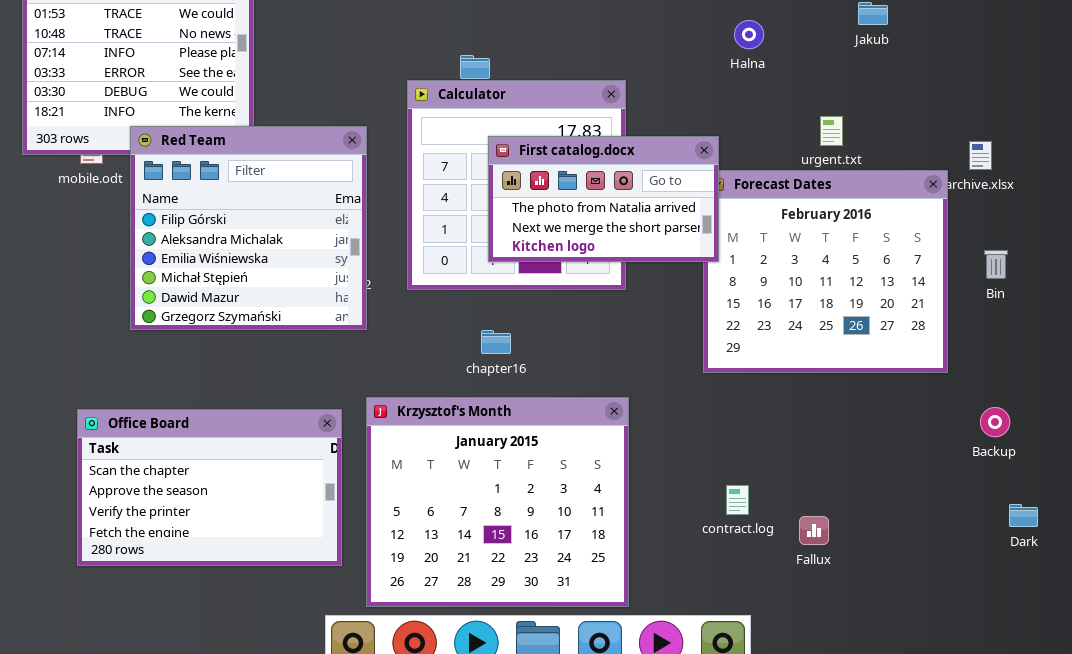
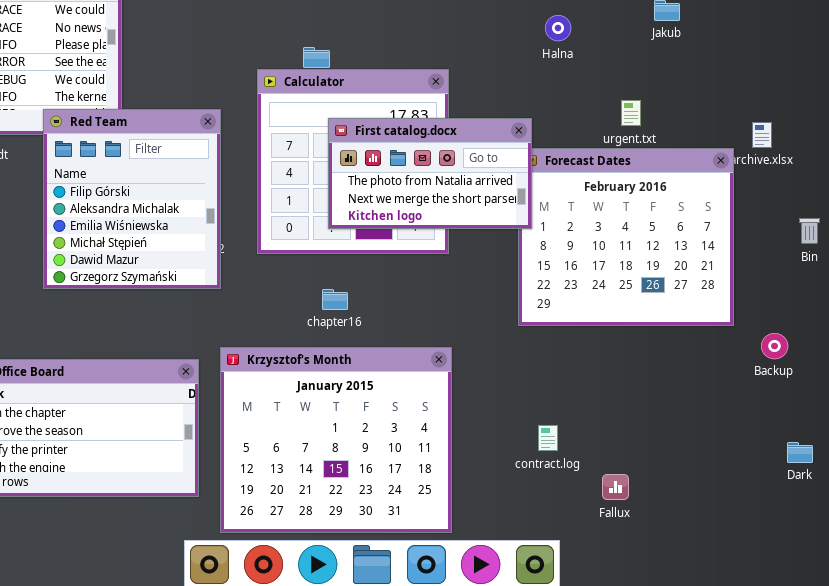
Red Team: [130,126,367,330] -> [43,109,221,289], resized
Bin: [984,250,1008,279] -> [799,218,820,244], moved
Backup: [980,407,1010,437] -> [761,333,788,359], moved
Fallux: [799,516,829,545] -> [602,474,629,500], moved

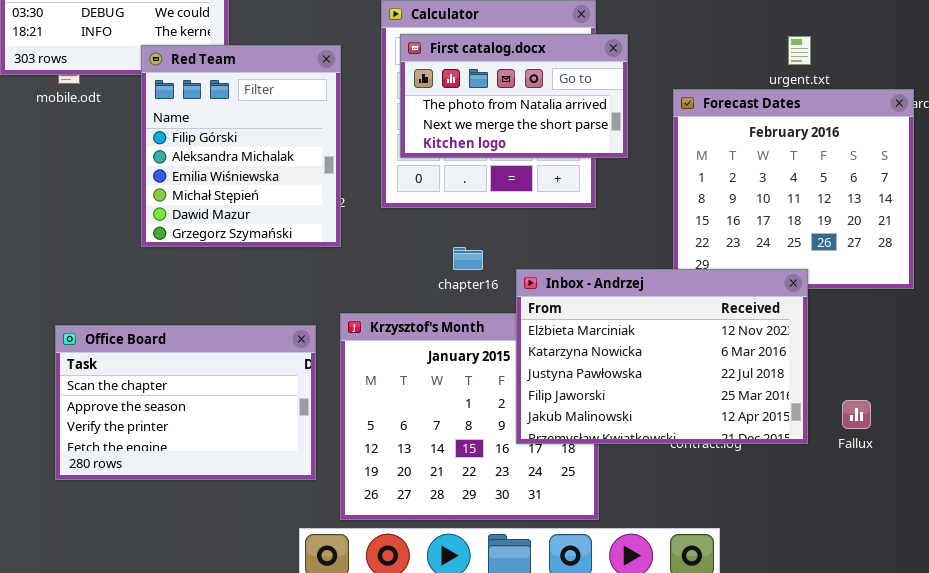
First catalog.docx: [328,118,532,229] -> [400,34,628,158], moved
Inbox - Andrzej: none -> [516,269,808,444], opened
Fallux: [602,474,629,500] -> [842,400,871,429], moved

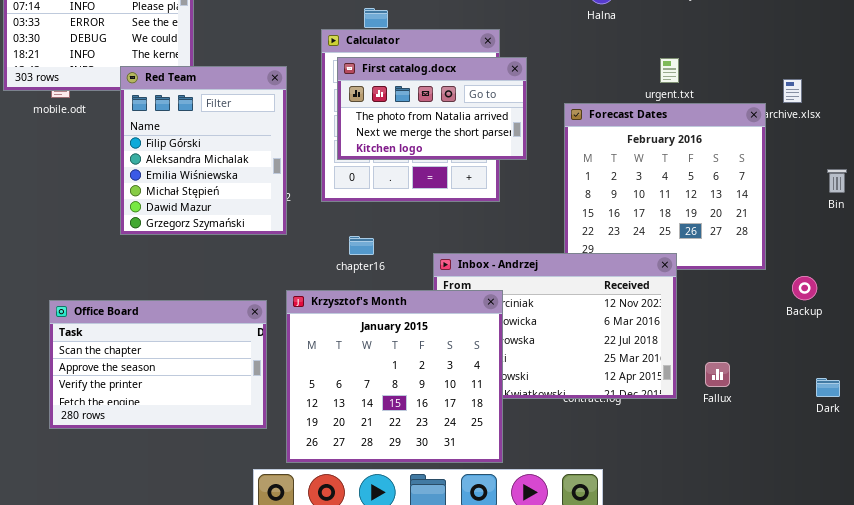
chapter16: [453,247,483,270] -> [349,236,374,255], moved
Krzysztof's Month: [340,313,599,520] -> [286,290,503,463], raised

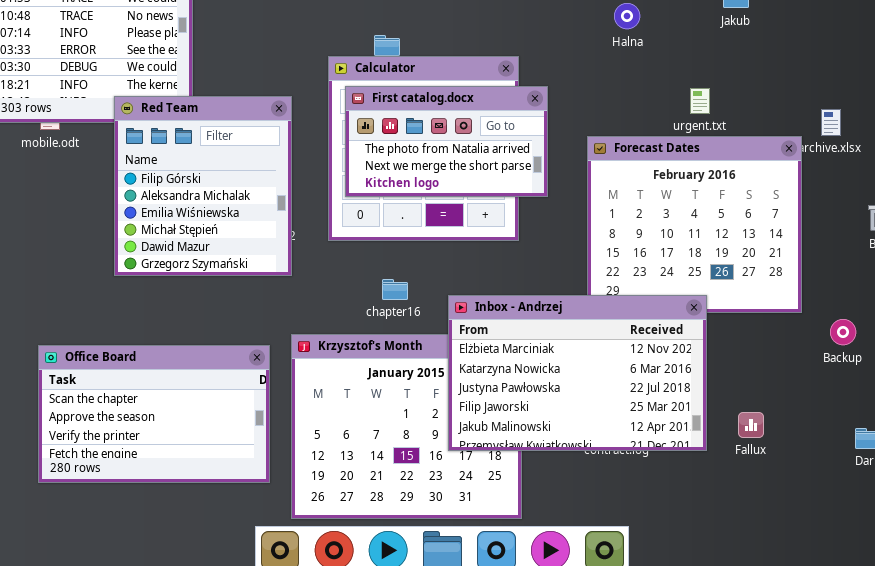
chapter16: [349,236,374,255] -> [382,279,408,300], moved
Inbox - Andrzej: [433,253,677,399] -> [448,295,707,451], raised

